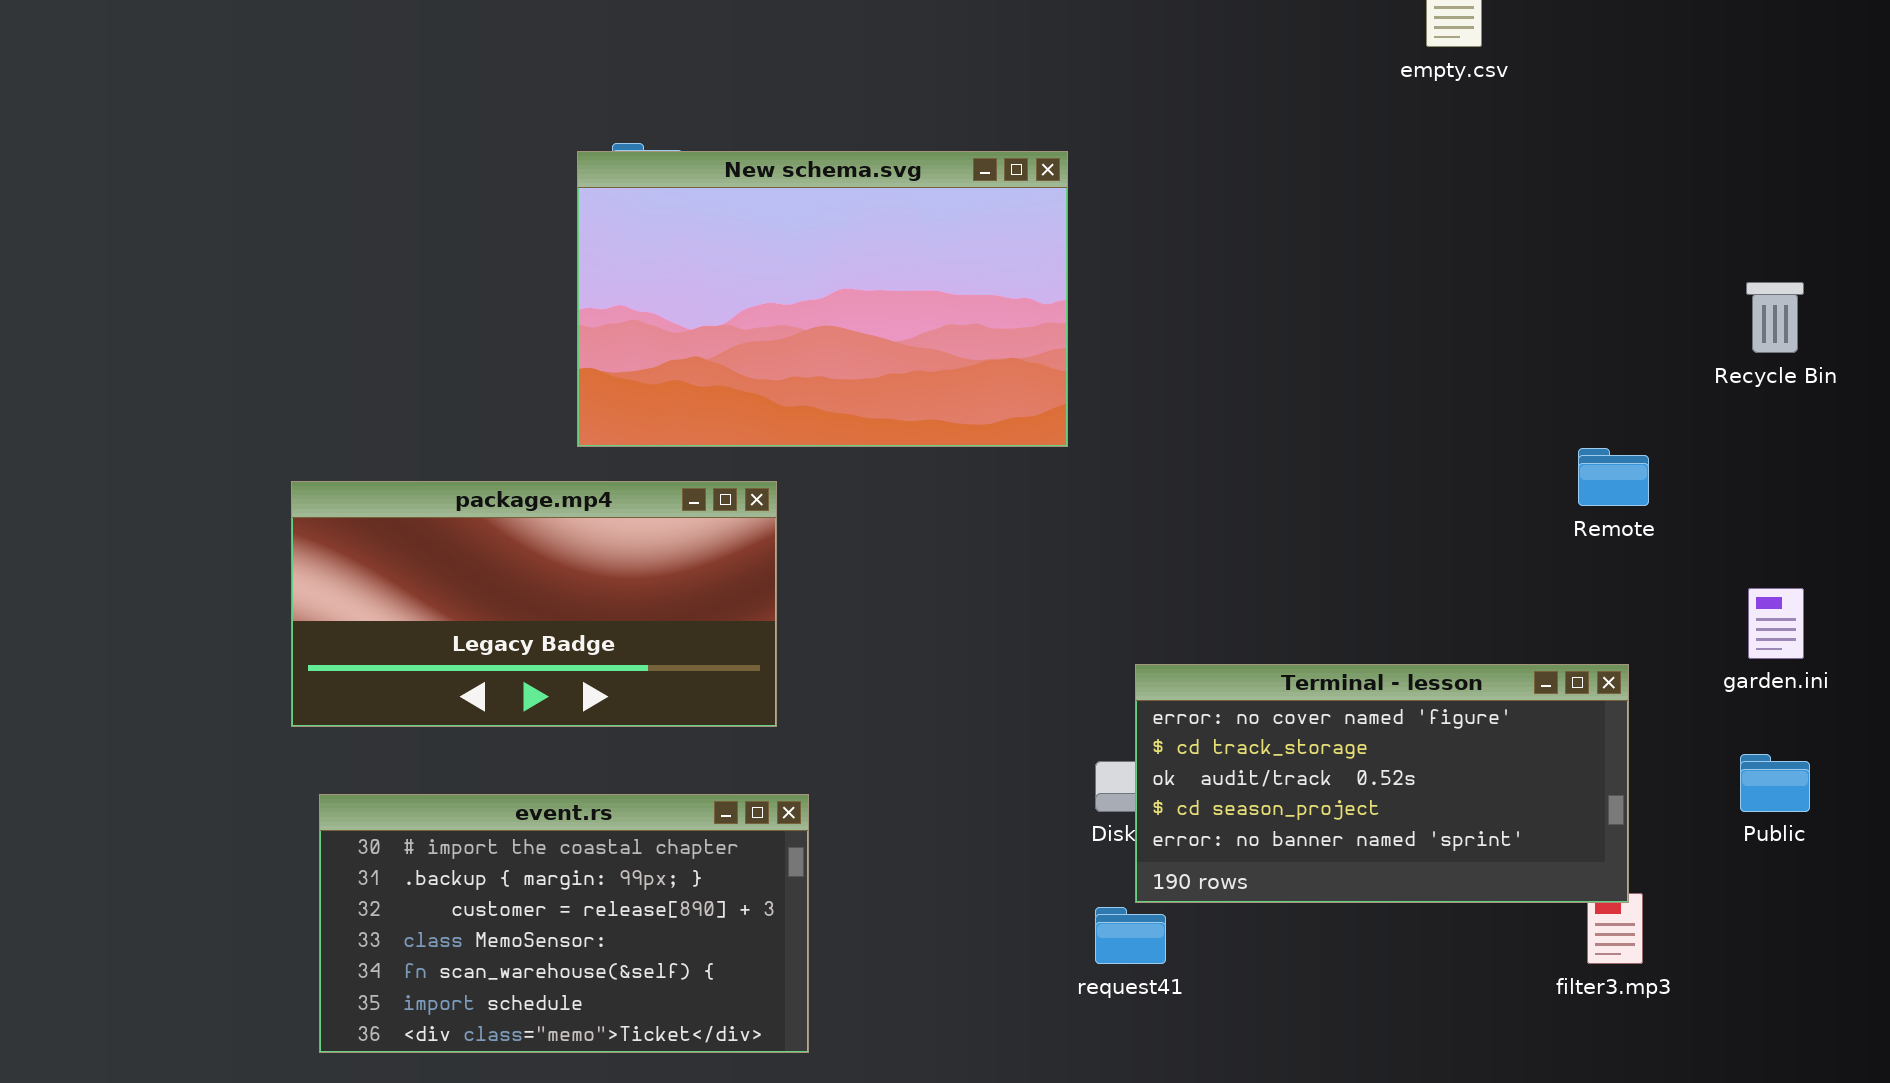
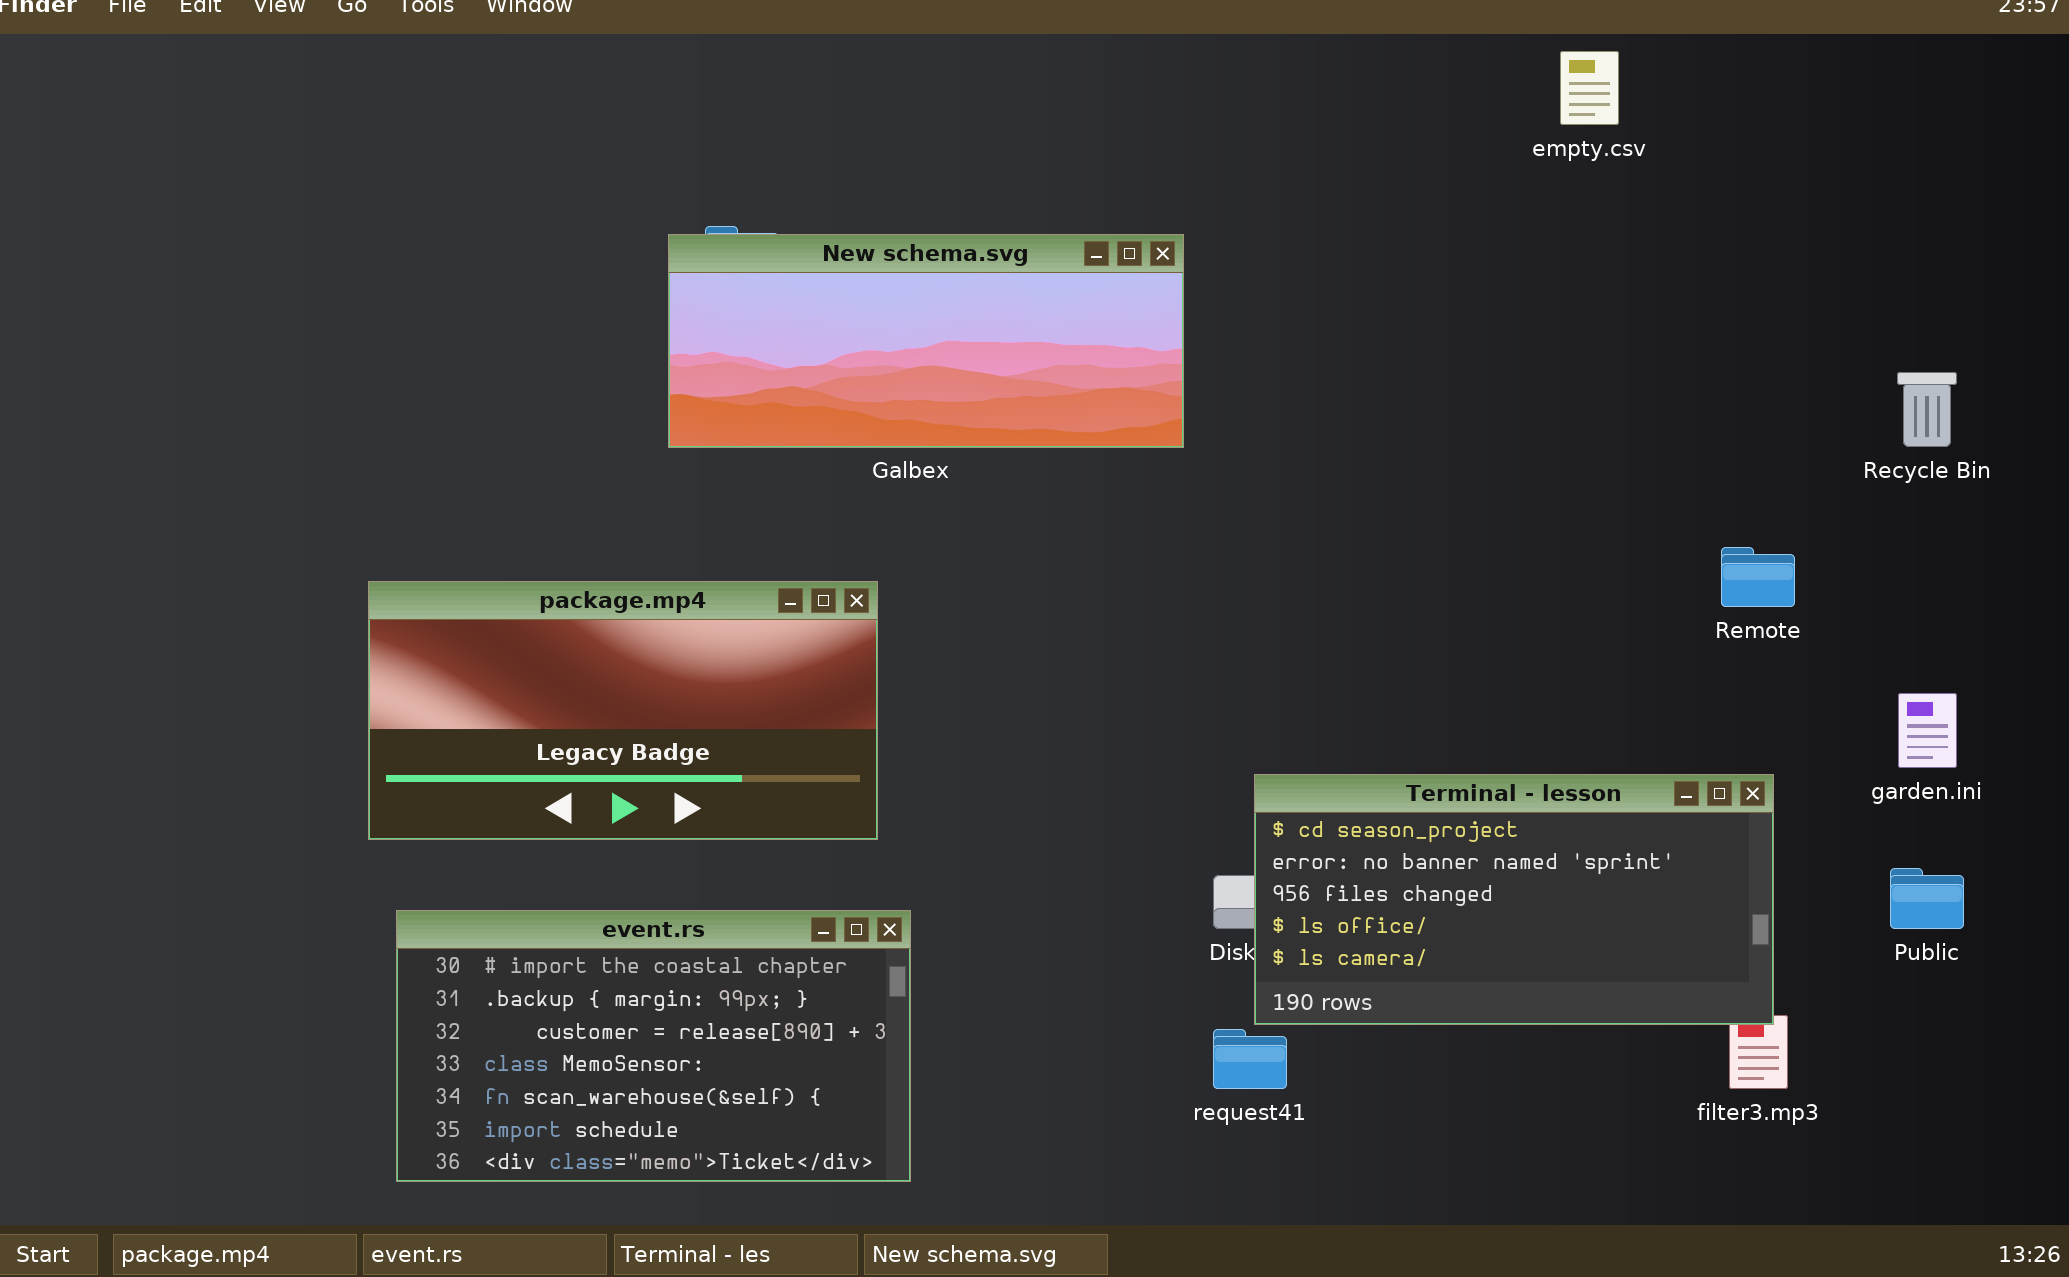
New schema.svg: [577,151,1068,447] -> [668,234,1184,448], resized
Terminal - lesson: [1135,664,1629,903] -> [1254,774,1774,1025], scrolled down 3 rows

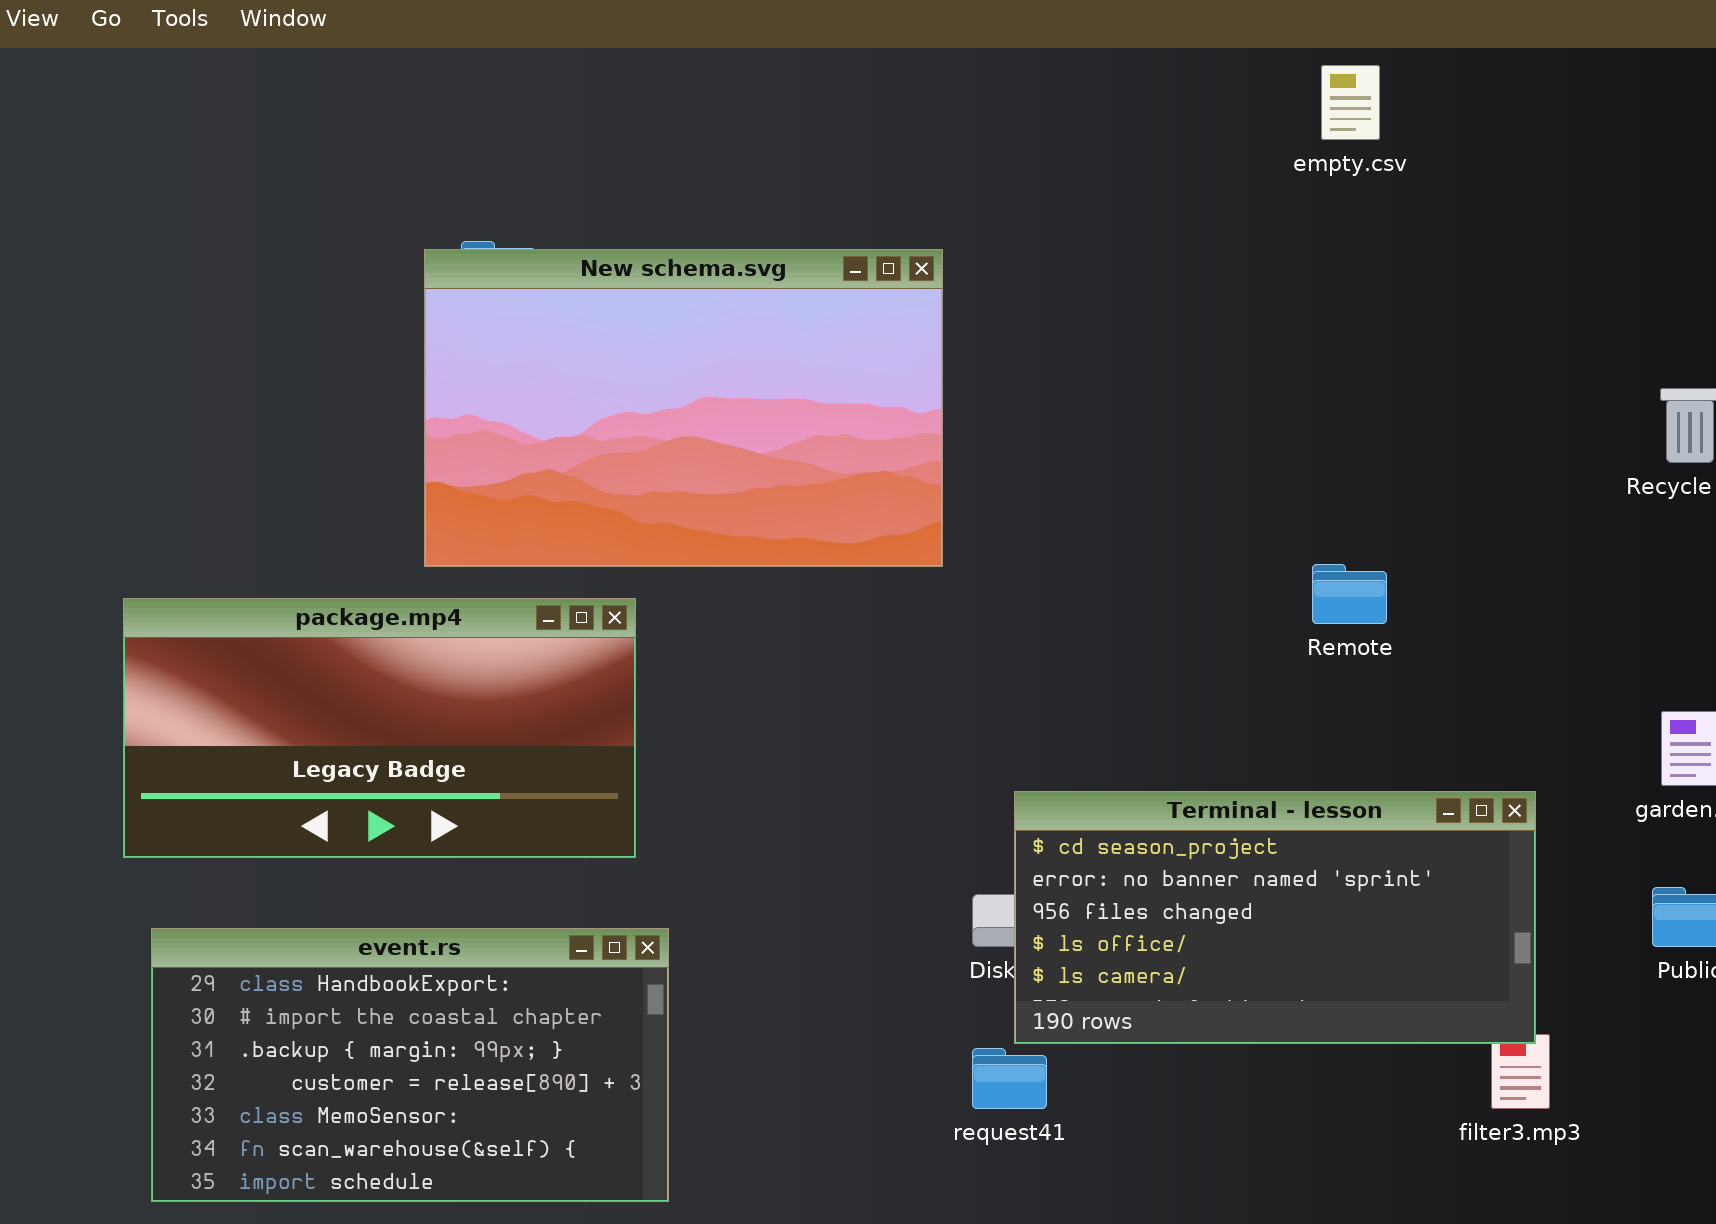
New schema.svg: [668,234,1184,448] -> [424,249,943,567], resized
Remote: [1721,547,1795,607] -> [1312,564,1387,624], moved
event.rs: [396,910,911,1182] -> [151,928,669,1202], scrolled up 1 row

